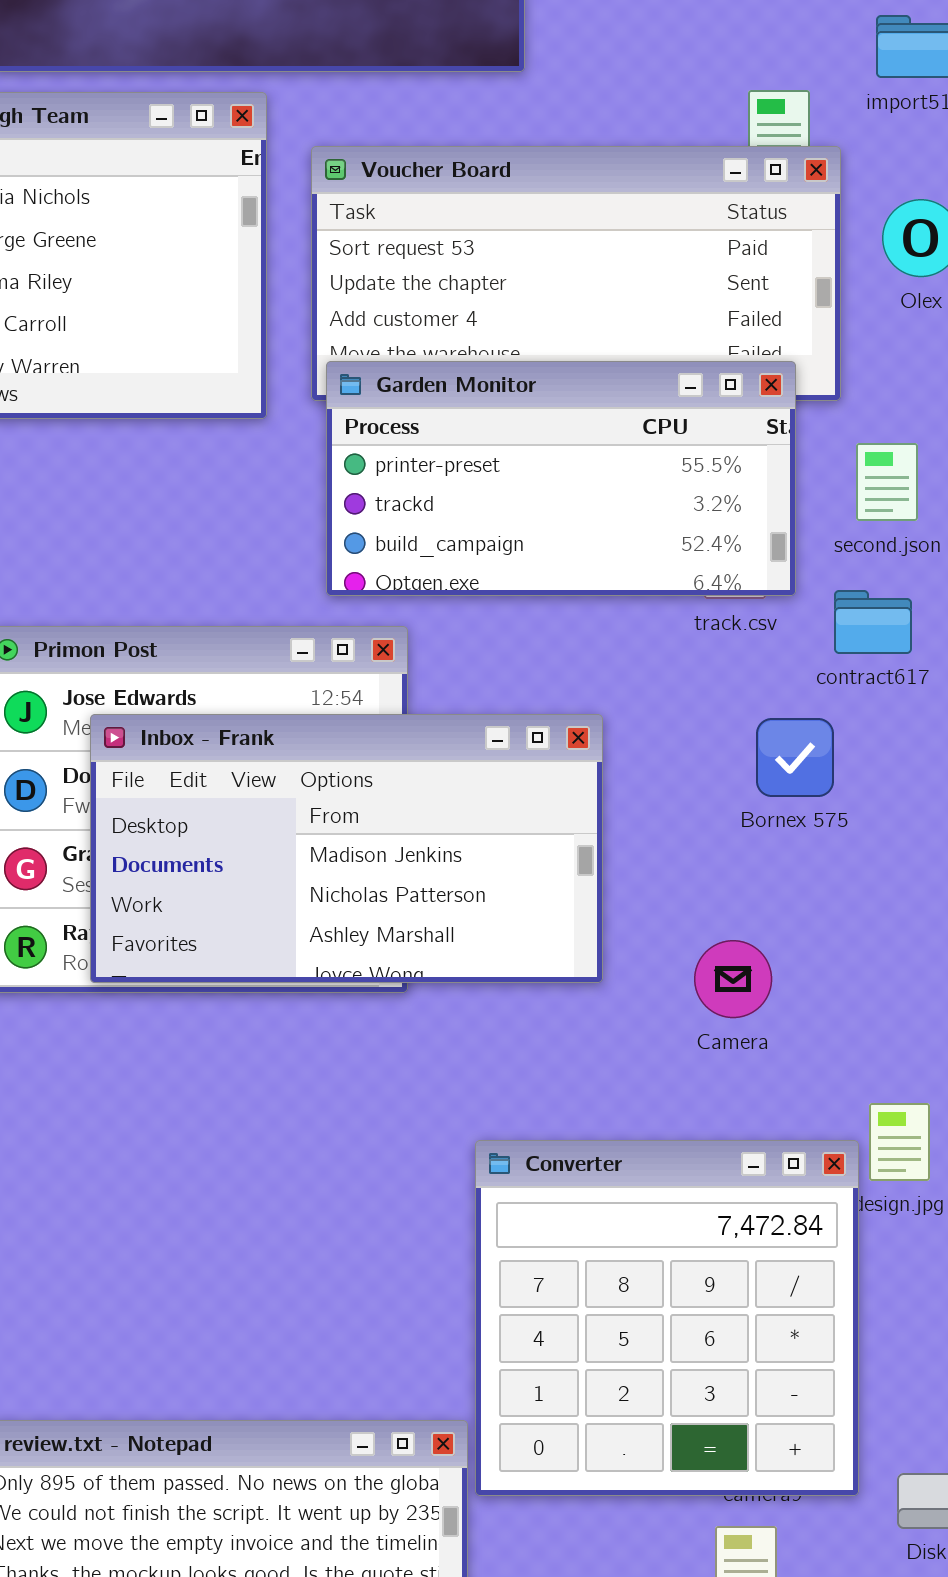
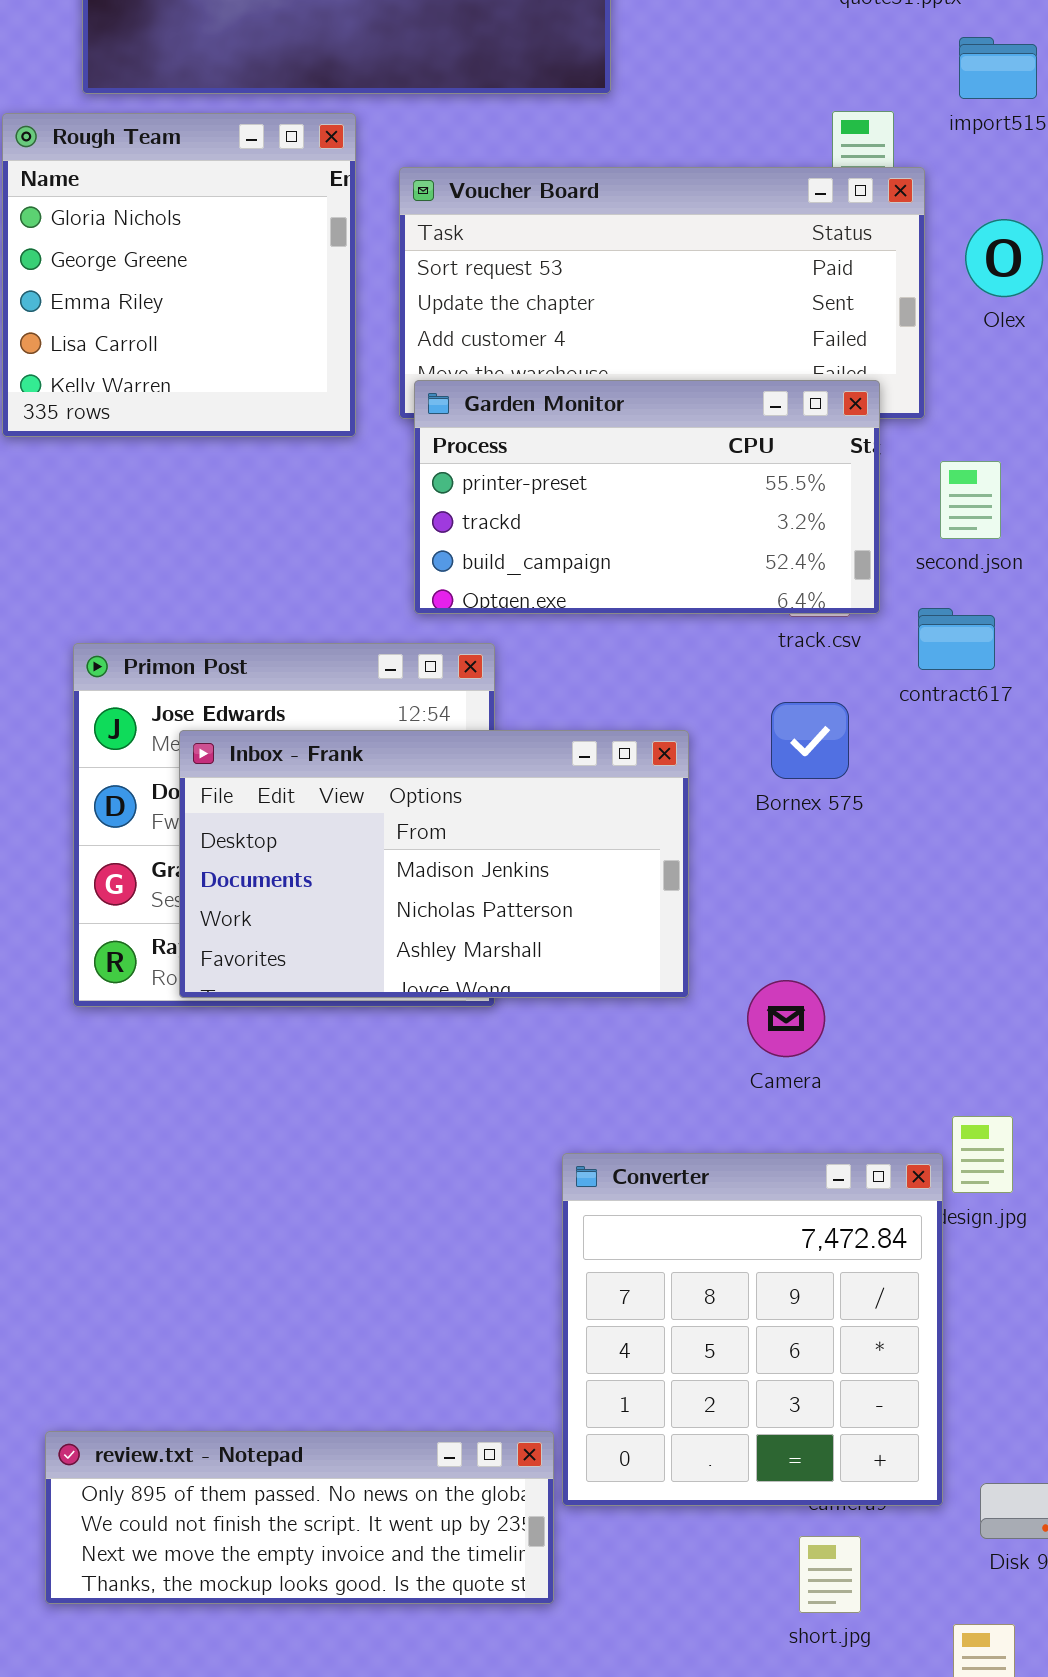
Bornex 575: [756,718,834,797] -> [771,702,849,779], moved
Camera: [694,940,772,1018] -> [747,980,825,1057], moved

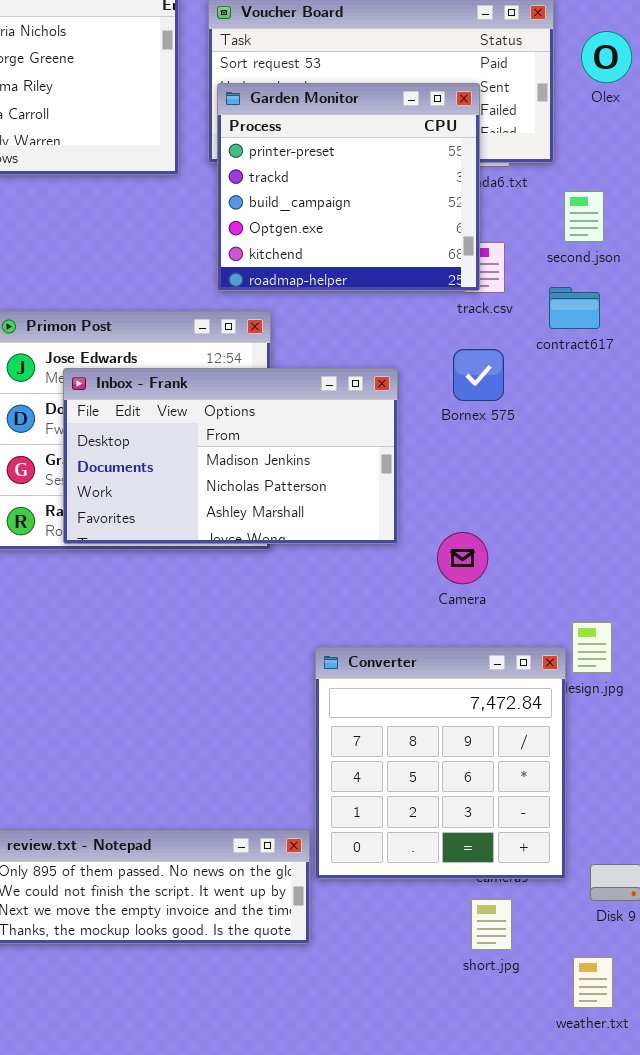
Garden Monitor: [414,380,880,614] -> [217,83,480,291], resized

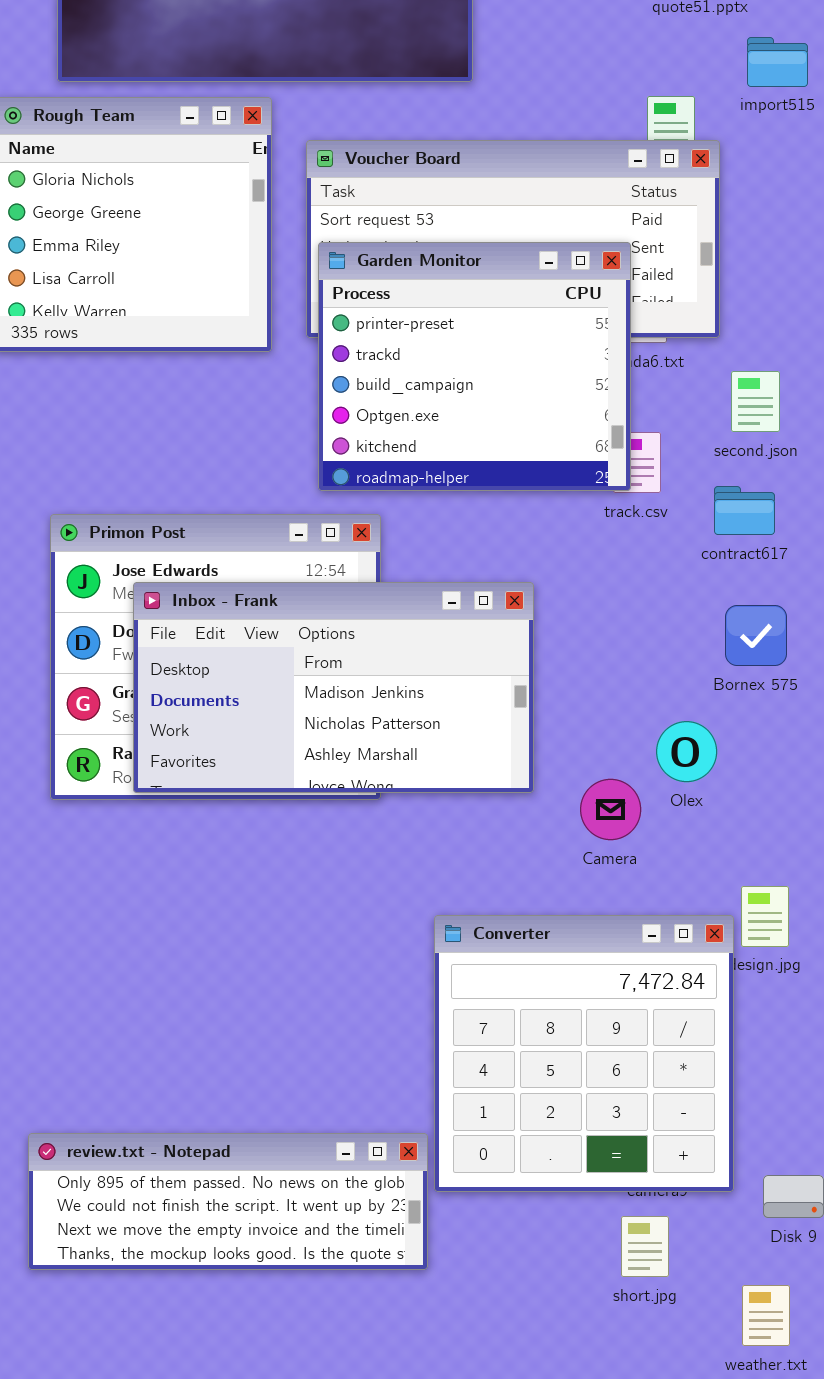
Olex: [581,31,632,83] -> [656,721,717,782], moved
Bornex 575: [453,349,504,401] -> [725,605,787,666], moved

